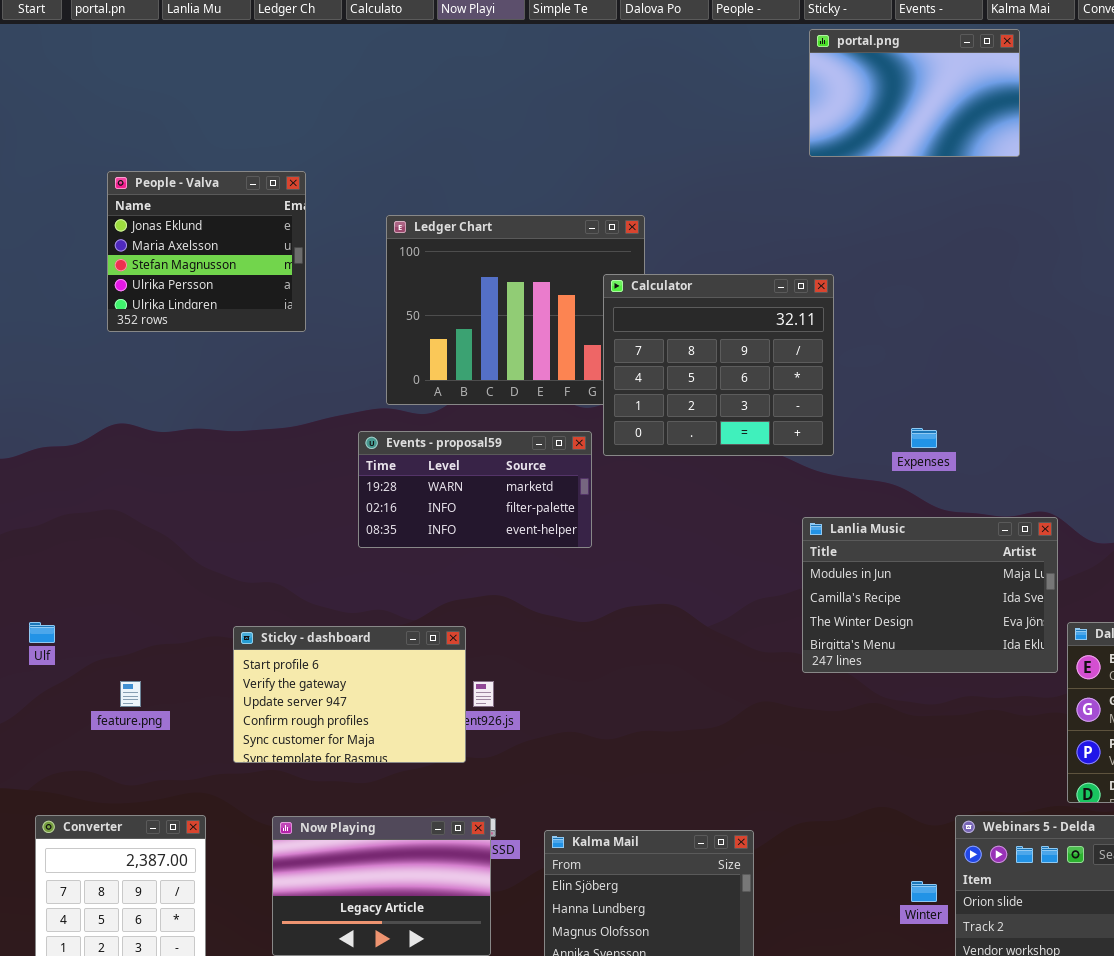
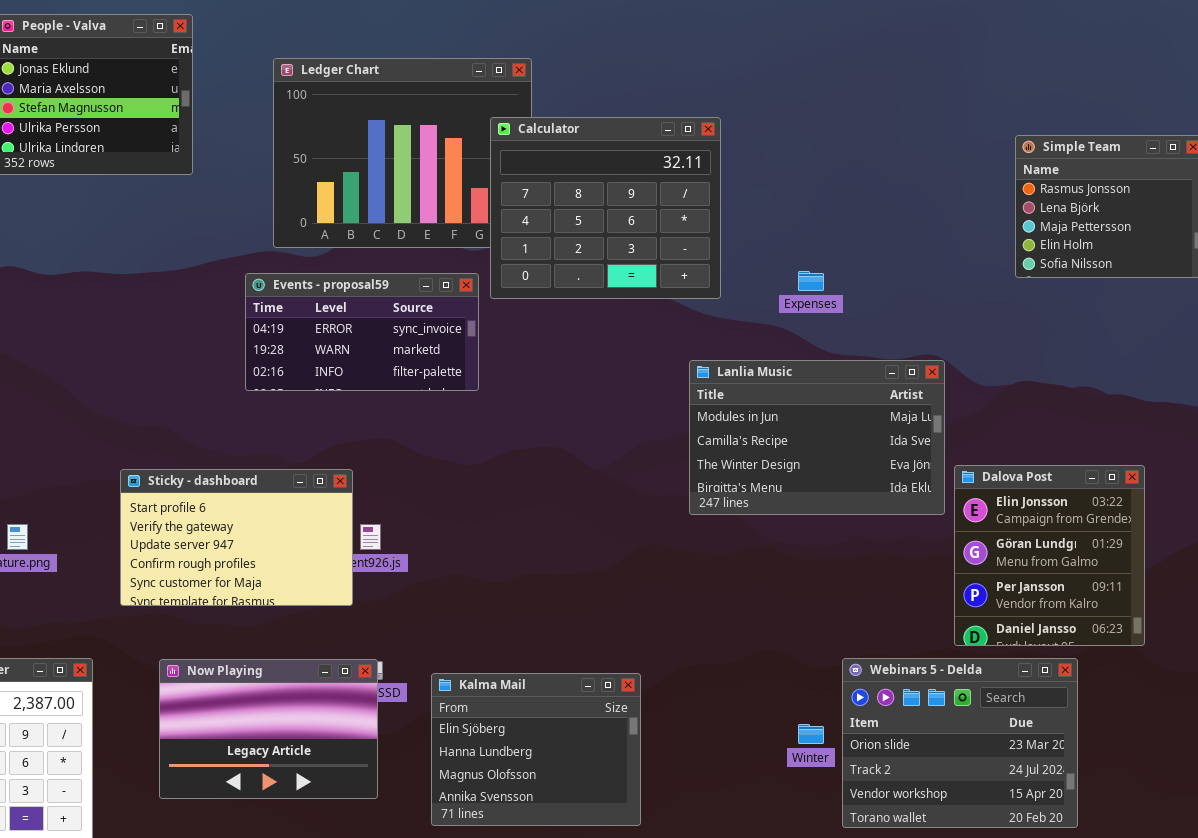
Events - proposal59: [358,431,592,548] -> [245,273,479,391], scrolled up 1 row

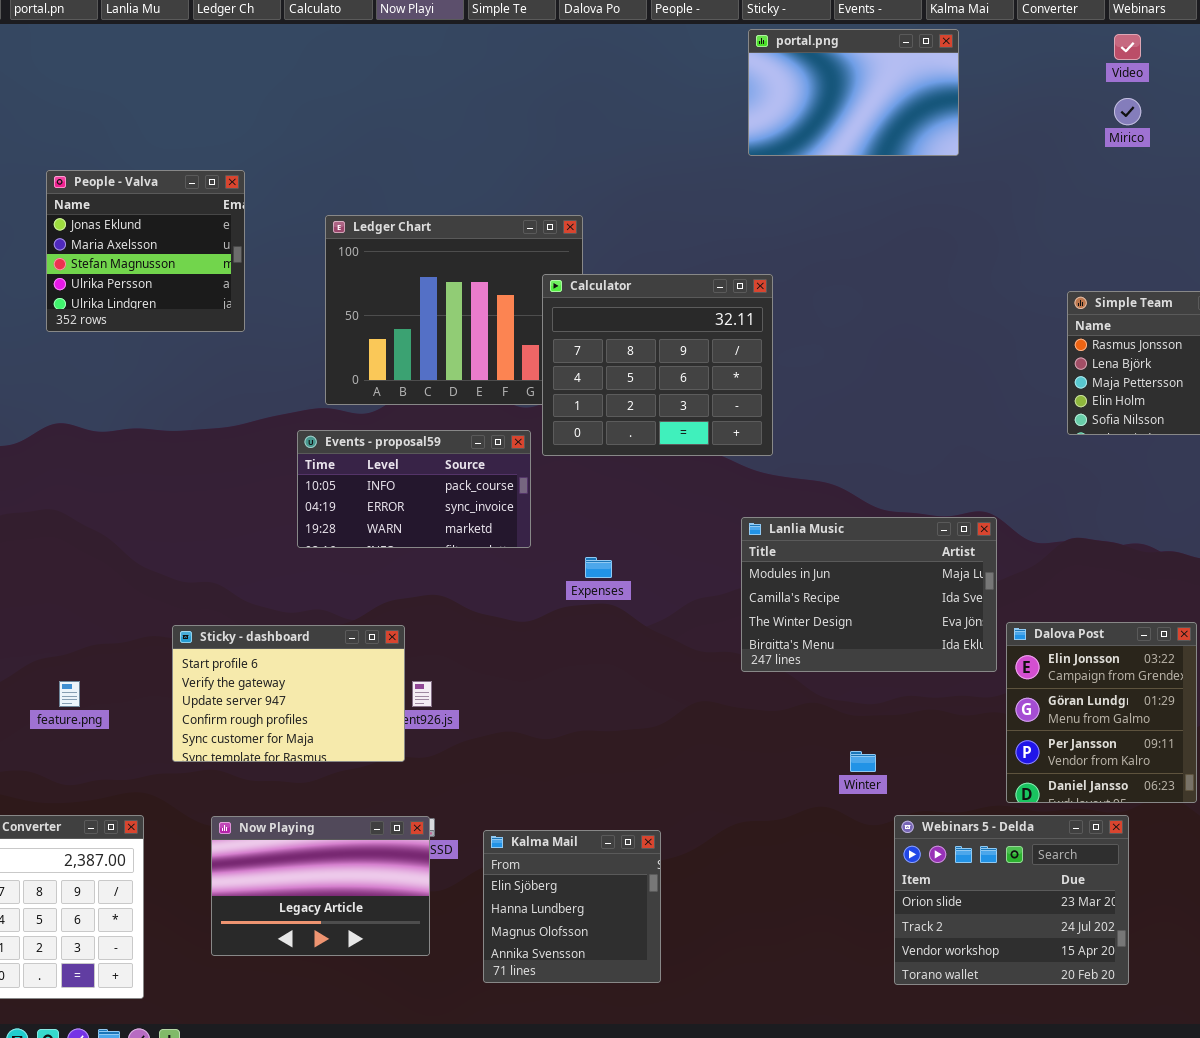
Expenses: [798,271,824,291] -> [585,557,612,578], moved
Events - proposal59: [245,273,479,391] -> [297,430,531,548], scrolled up 1 row
Kalma Mail: [431,673,641,826] -> [483,830,661,983], resized
Winter: [798,724,824,744] -> [850,751,876,772], moved

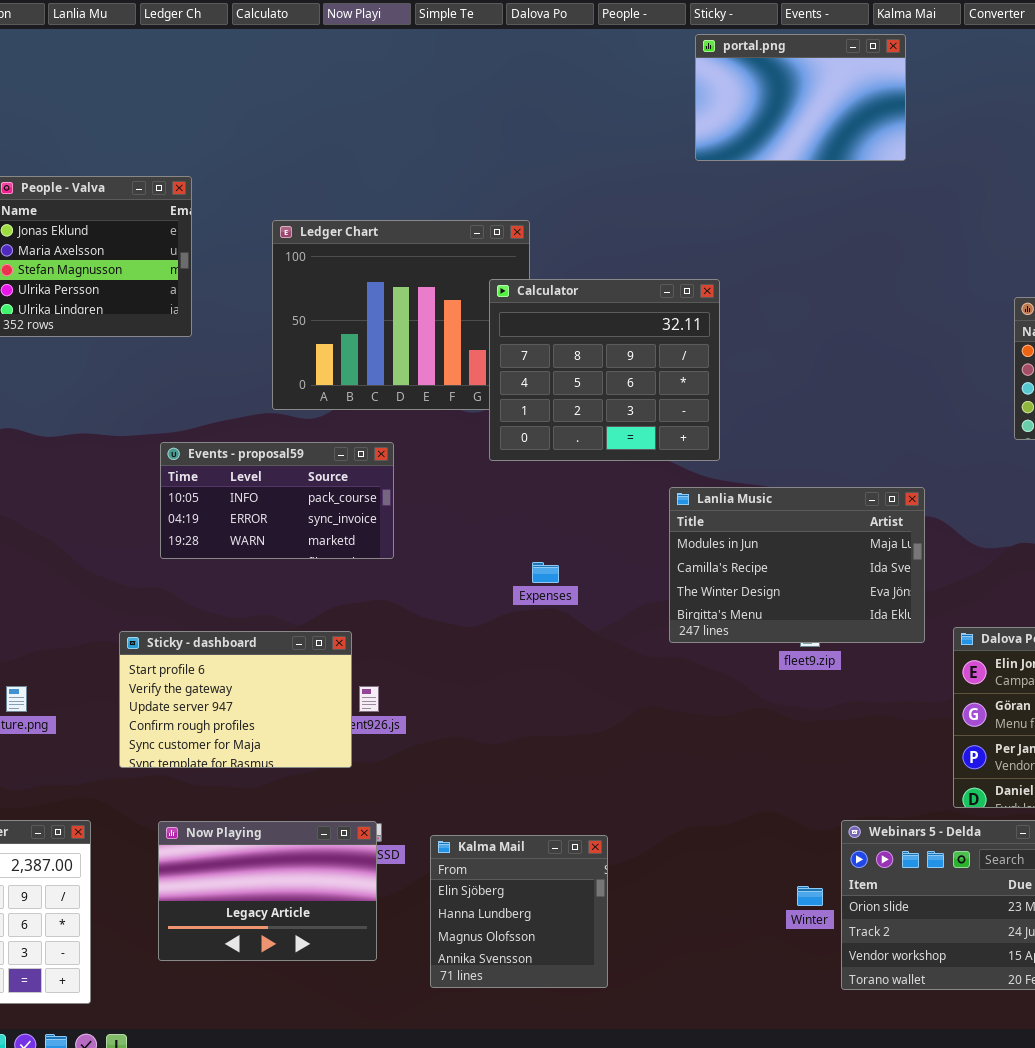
Events - proposal59: [297,430,531,548] -> [160,442,394,559], moved
Lanlia Music: [741,517,997,672] -> [669,487,925,643], moved
Winter: [850,751,876,772] -> [797,886,823,906], moved

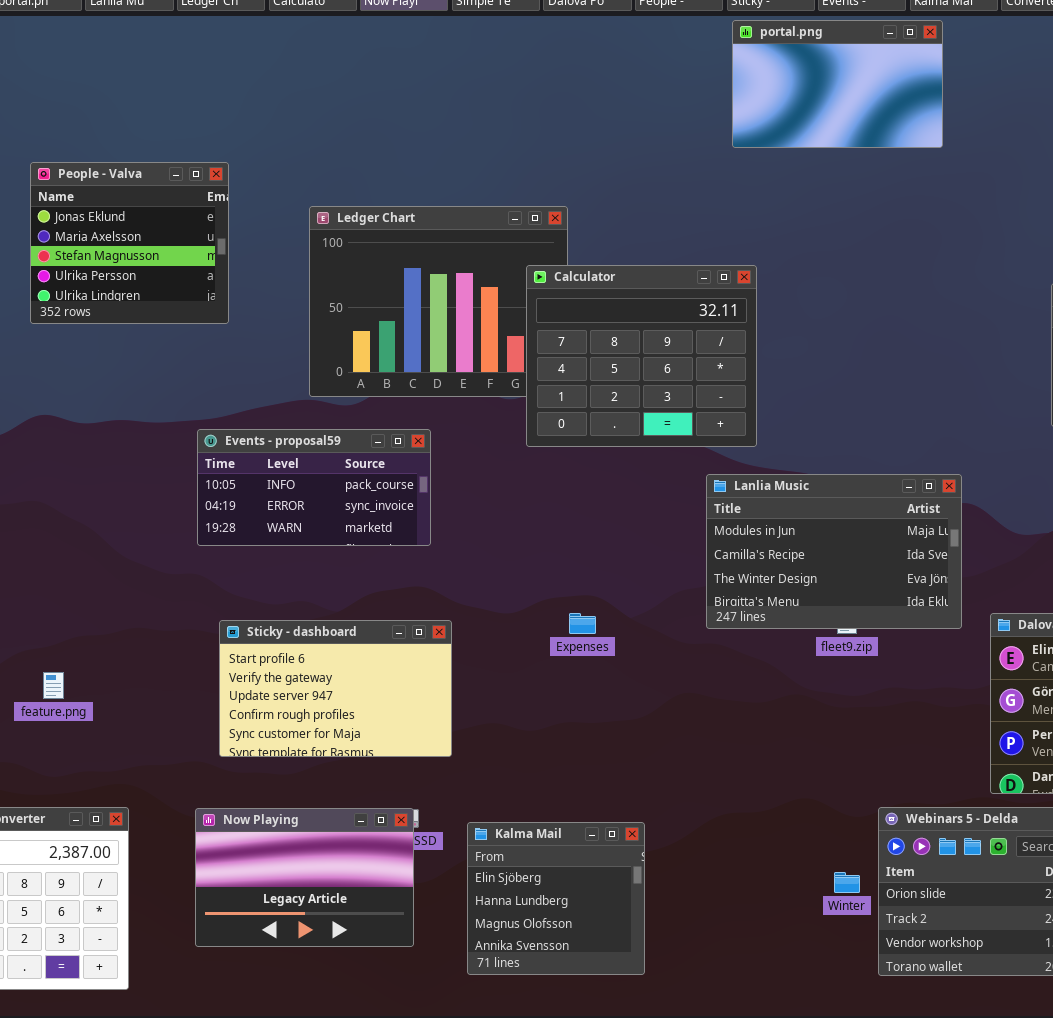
Expenses: [532,562,559,583] -> [569,613,596,634], moved
Sticky - dashboard: [119,631,352,768] -> [219,620,452,757], moved

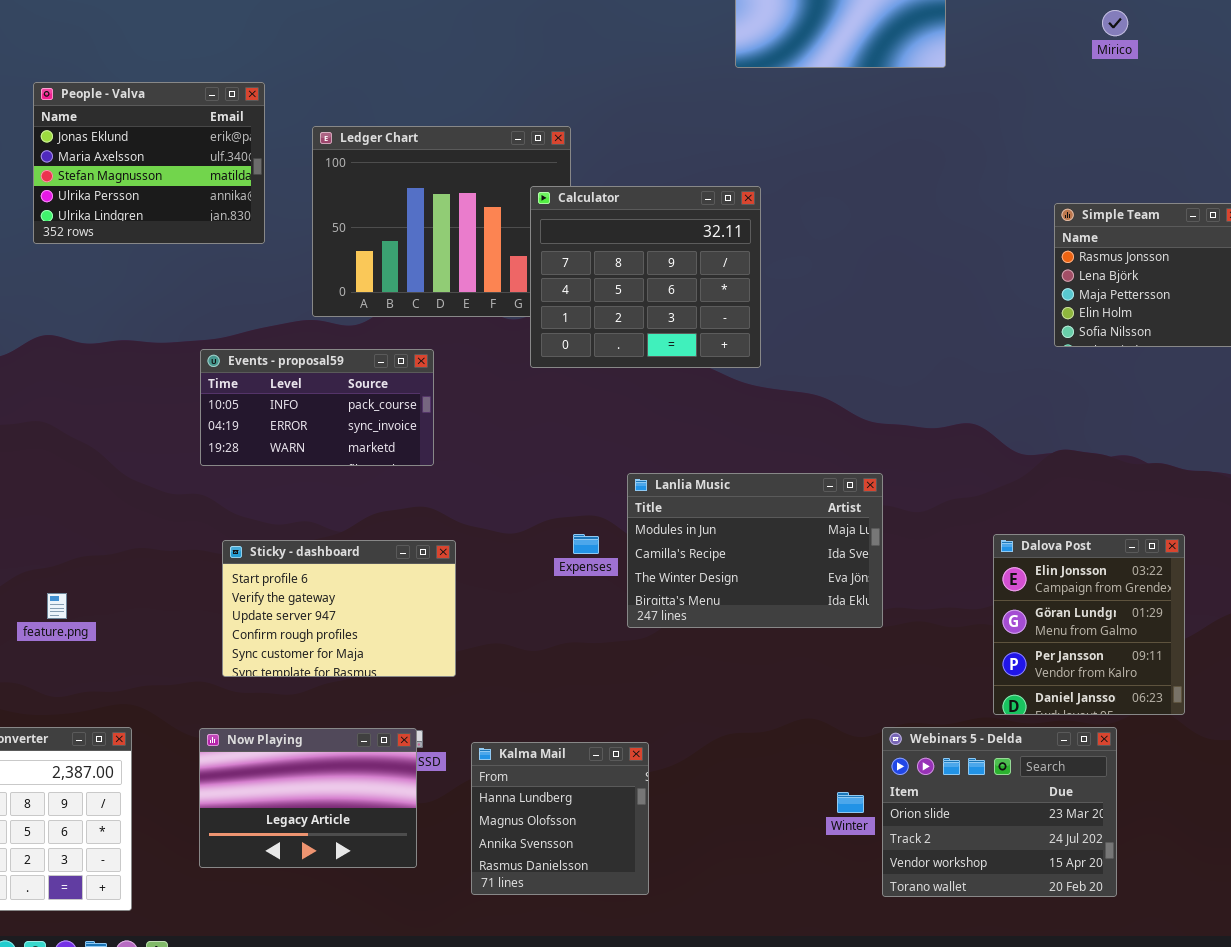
People - Valva: [30,162,229,324] -> [33,82,265,244], resized
Lanlia Music: [706,474,962,629] -> [627,473,883,628], moved
Kalma Mail: [467,822,645,975] -> [471,742,649,895], scrolled down 1 row

